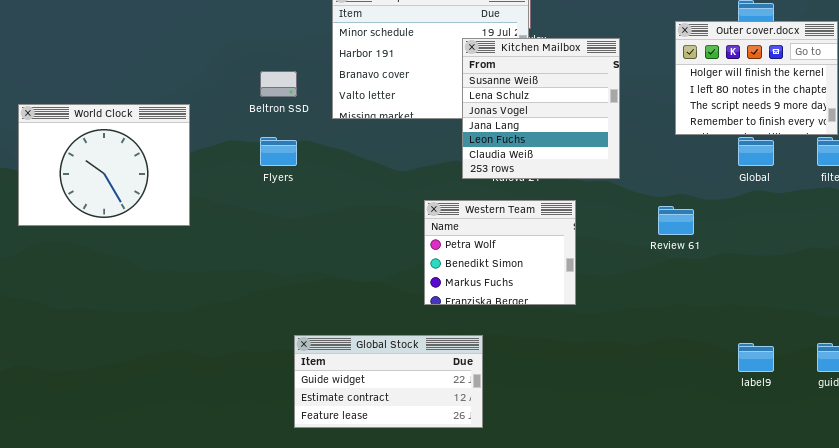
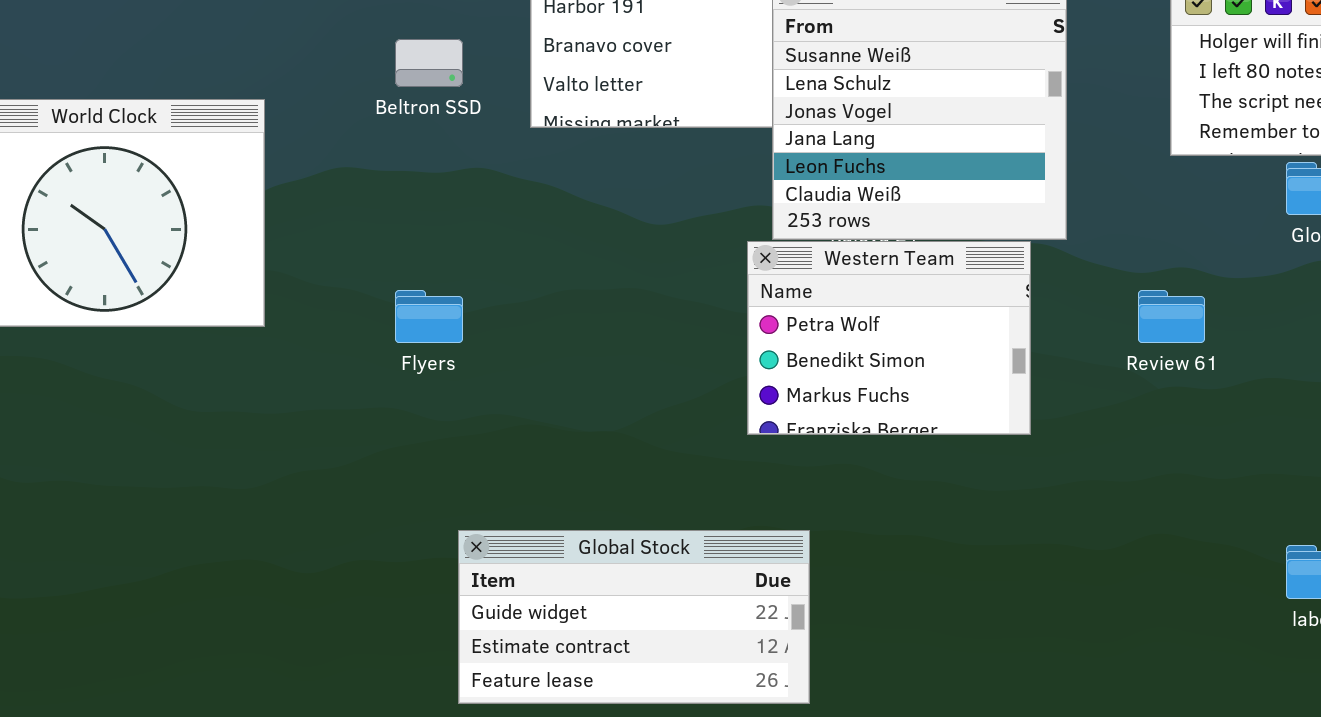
Flyers: [260,137,297,166] -> [395,290,463,343], moved
Western Team: [424,200,576,305] -> [747,241,1031,435], moved

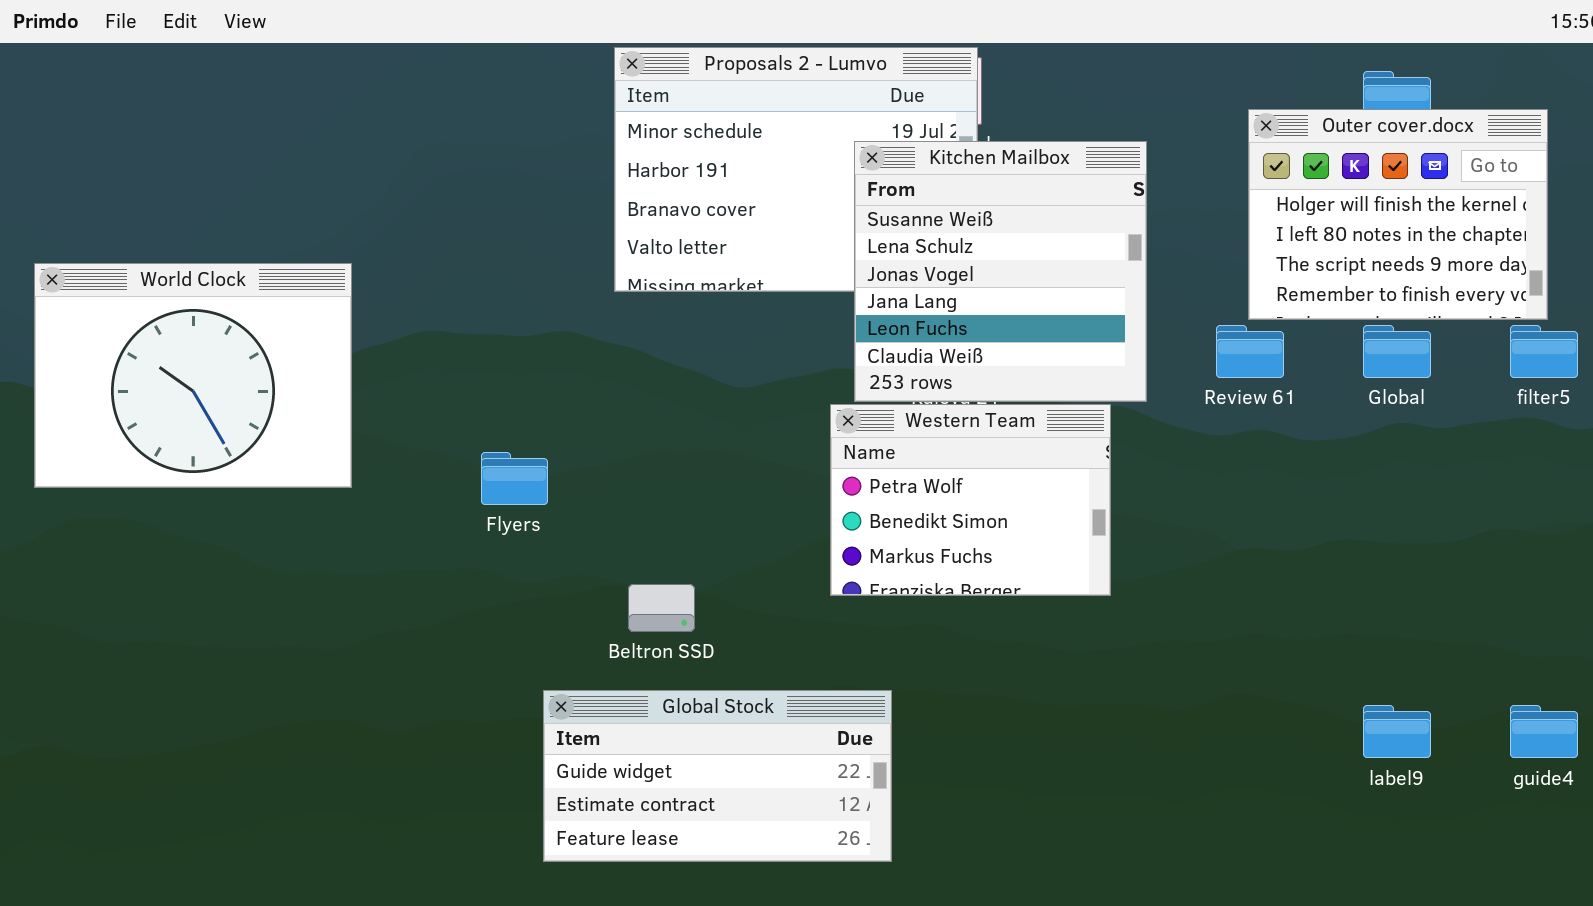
Beltron SSD: [395,39,463,87] -> [628,584,695,632], moved
Review 61: [1138,290,1205,343] -> [1216,325,1284,378], moved

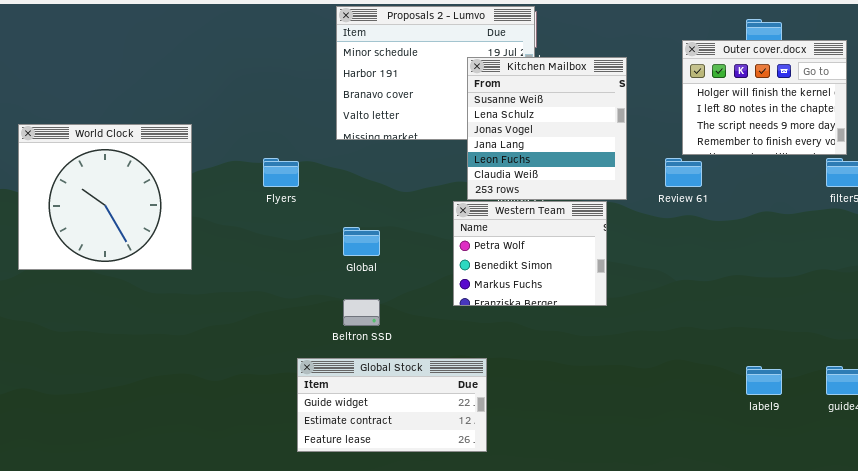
World Clock: [34,263,352,488] -> [18,124,192,270], resized
Global: [1363,325,1431,378] -> [343,227,380,256], moved
Flyers: [481,452,548,505] -> [263,158,299,187], moved

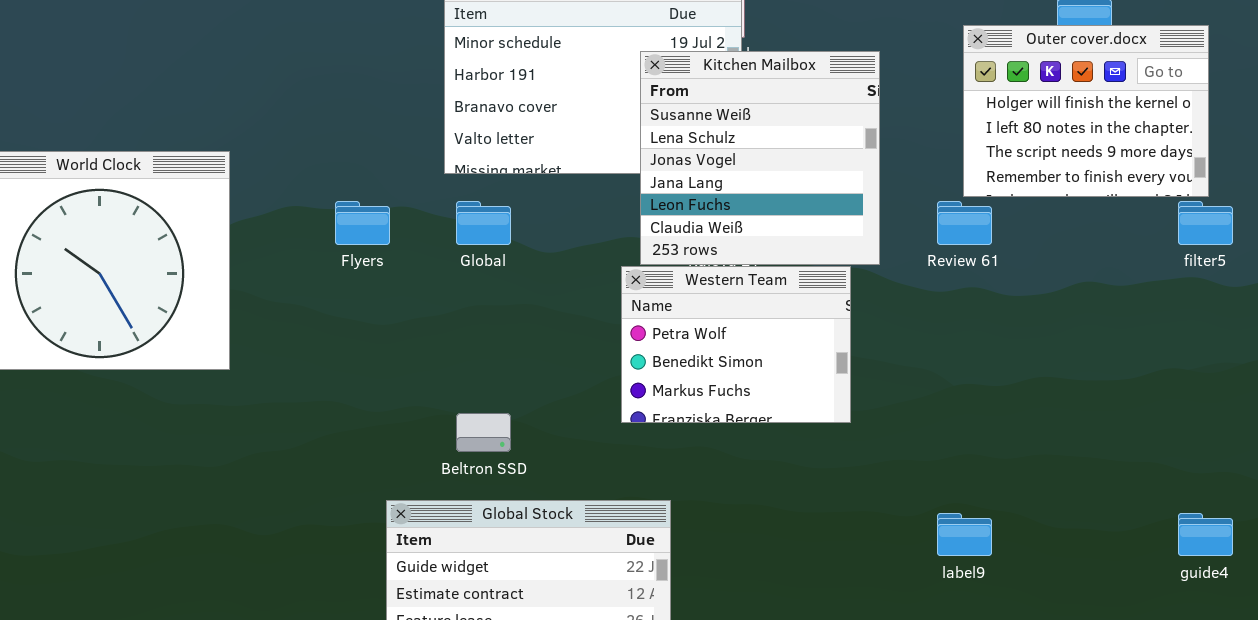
Global: [343,227,380,256] -> [456,201,511,245], moved
label9: [746,366,782,395] -> [937,513,992,556], moved

